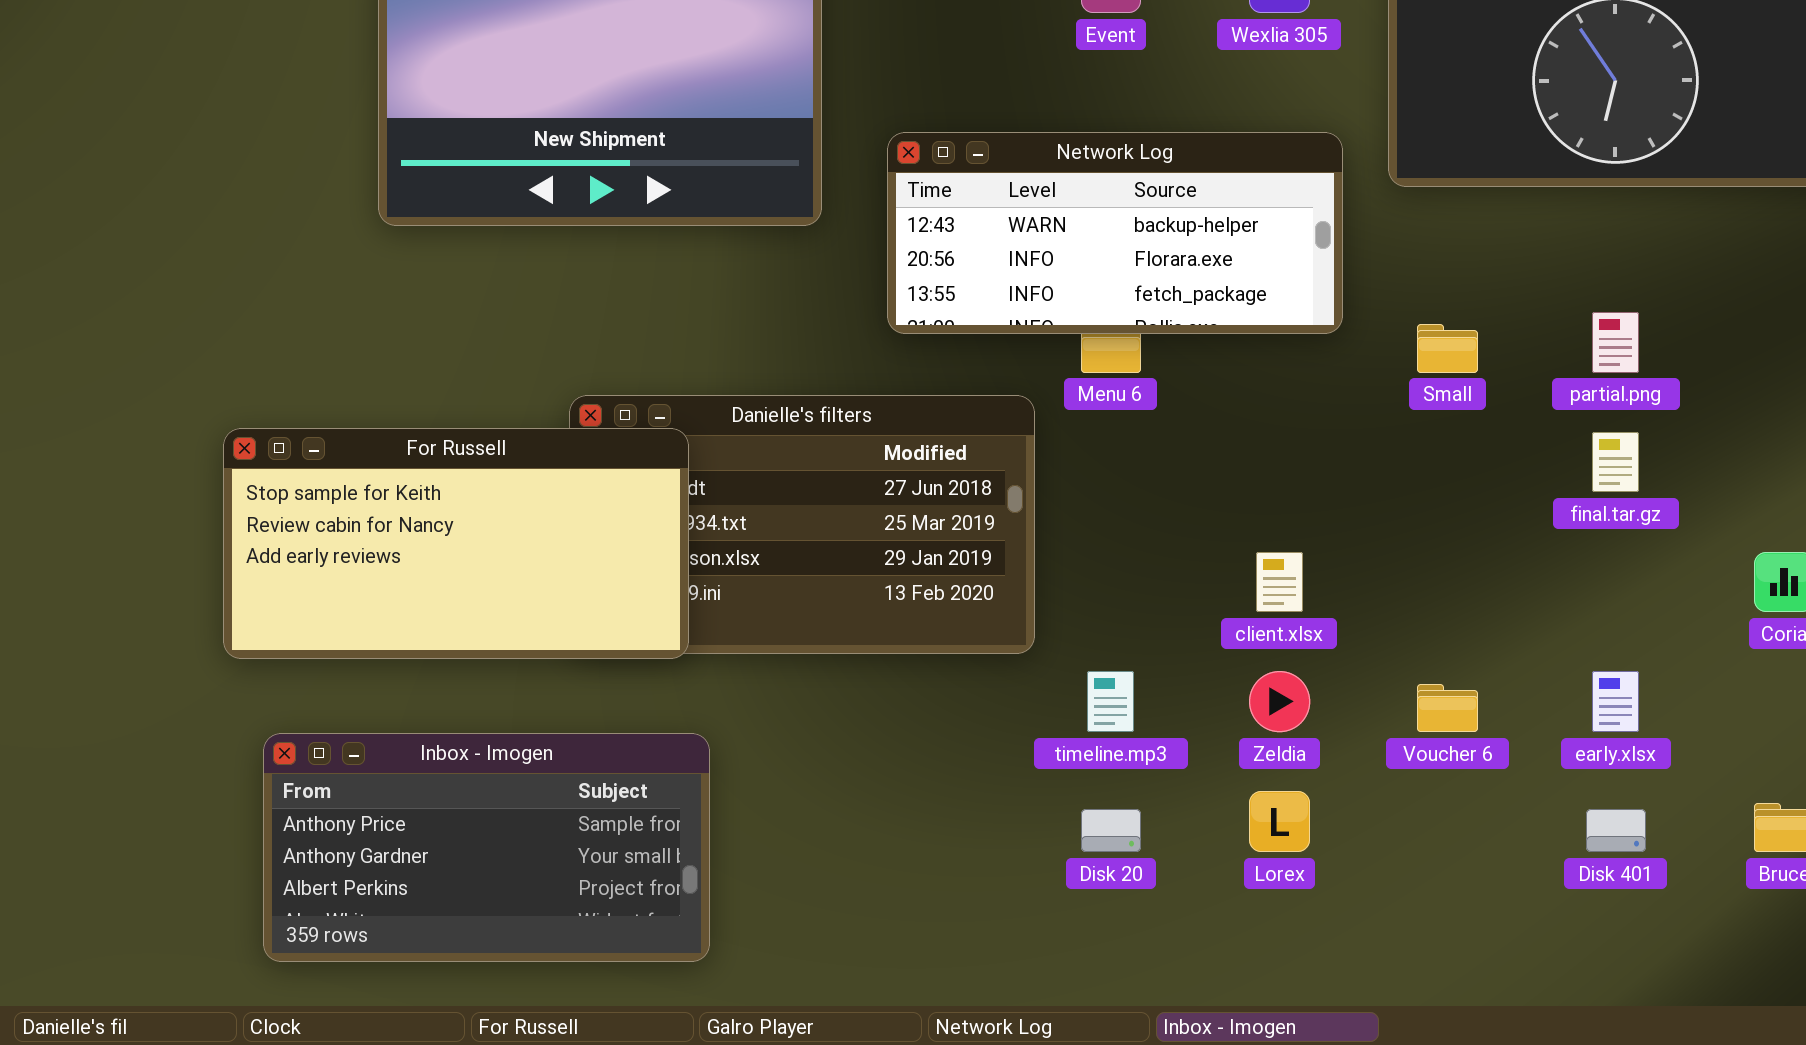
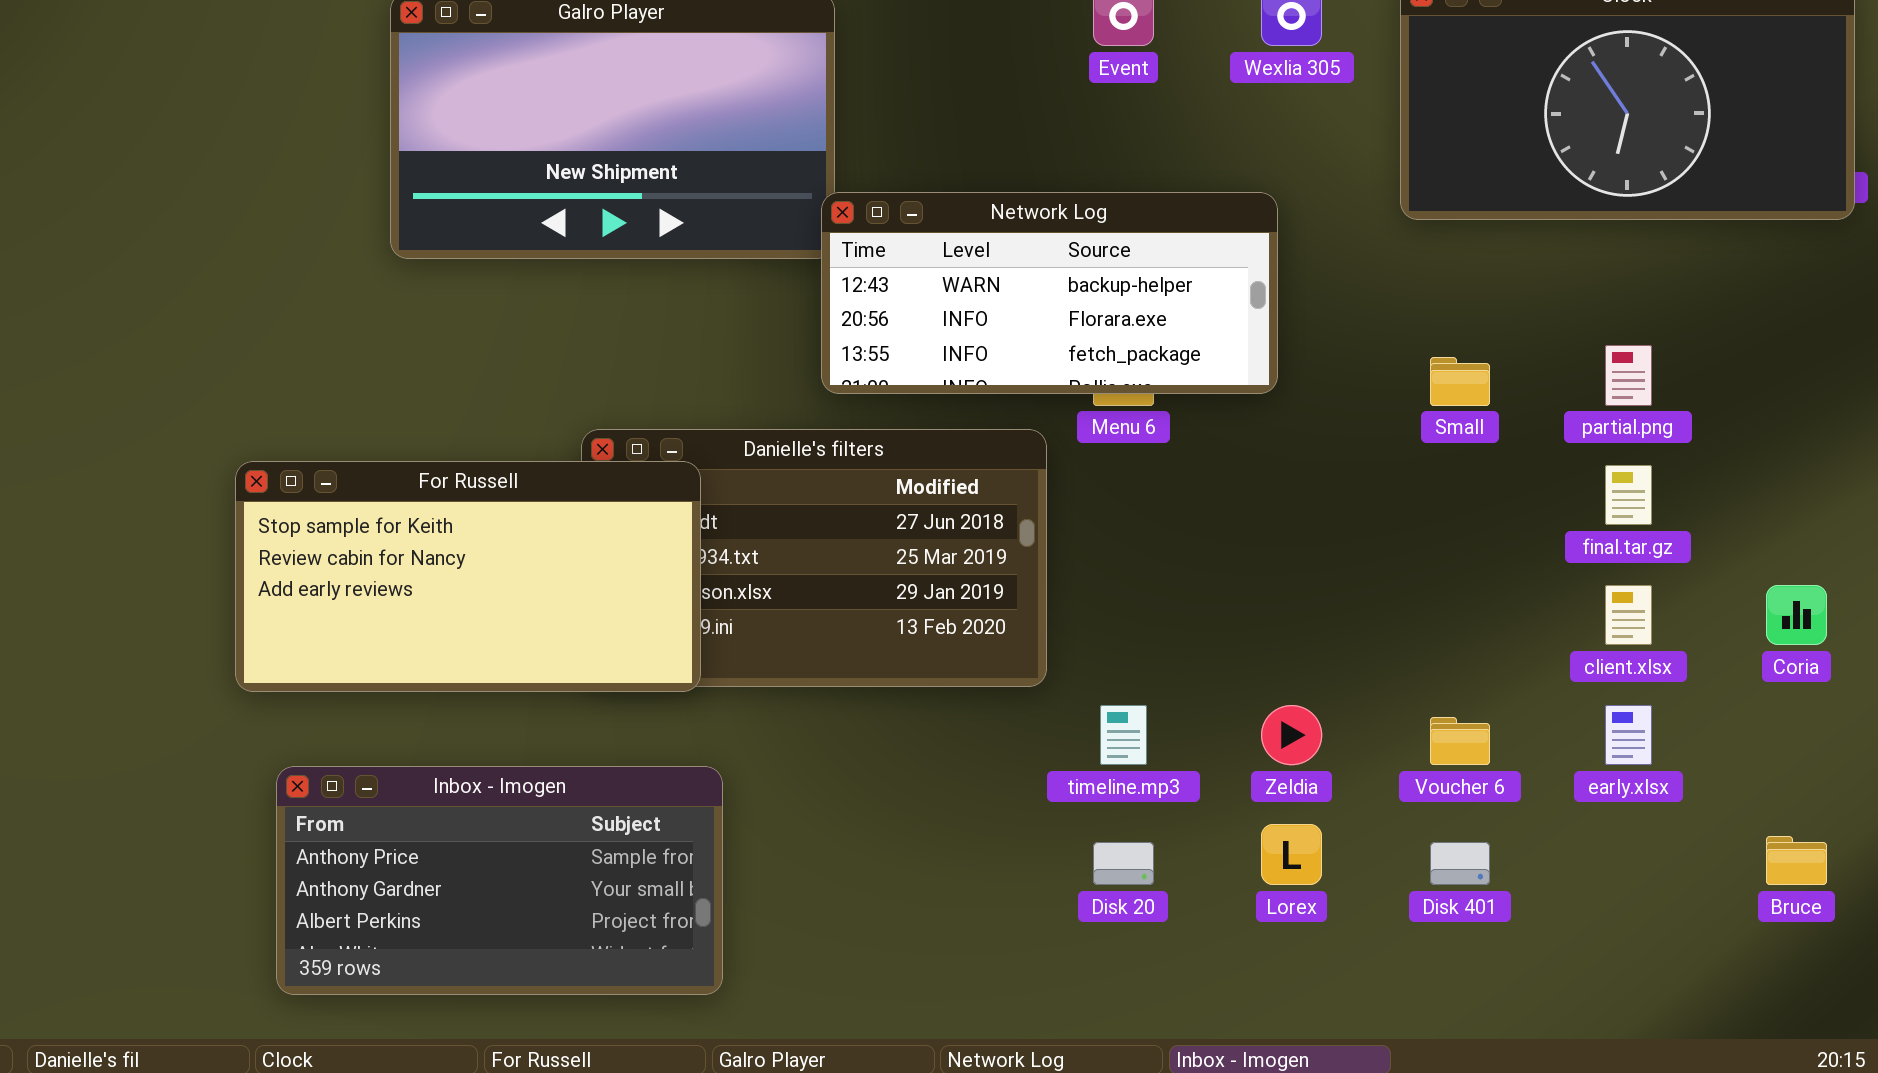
Network Log: [887,132,1343,334] -> [821,192,1278,394], moved
client.xlsx: [1256,552,1303,612] -> [1605,585,1652,645], moved
Disk 401: [1586,809,1646,852] -> [1430,842,1490,885], moved

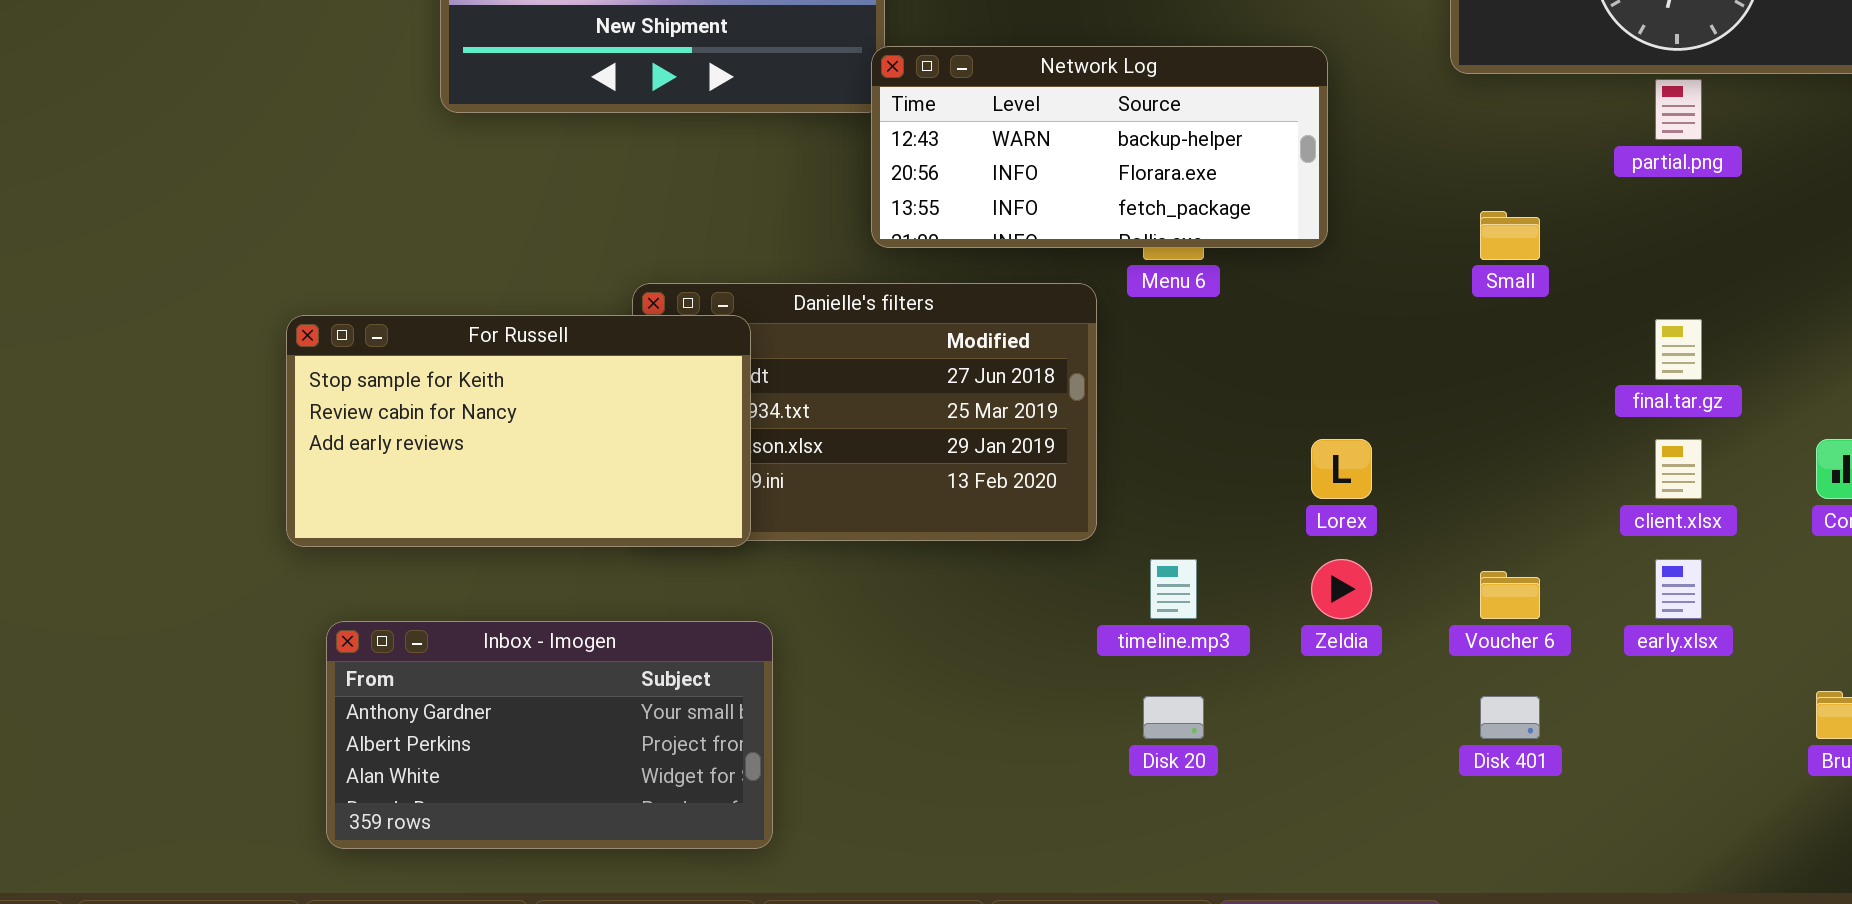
partial.png: [1605,345,1652,406] -> [1655,79,1702,140], moved
Inbox - Imogen: [276,766,723,995] -> [326,621,773,849], scrolled down 1 row
Lorex: [1261,824,1322,885] -> [1311,439,1372,499], moved

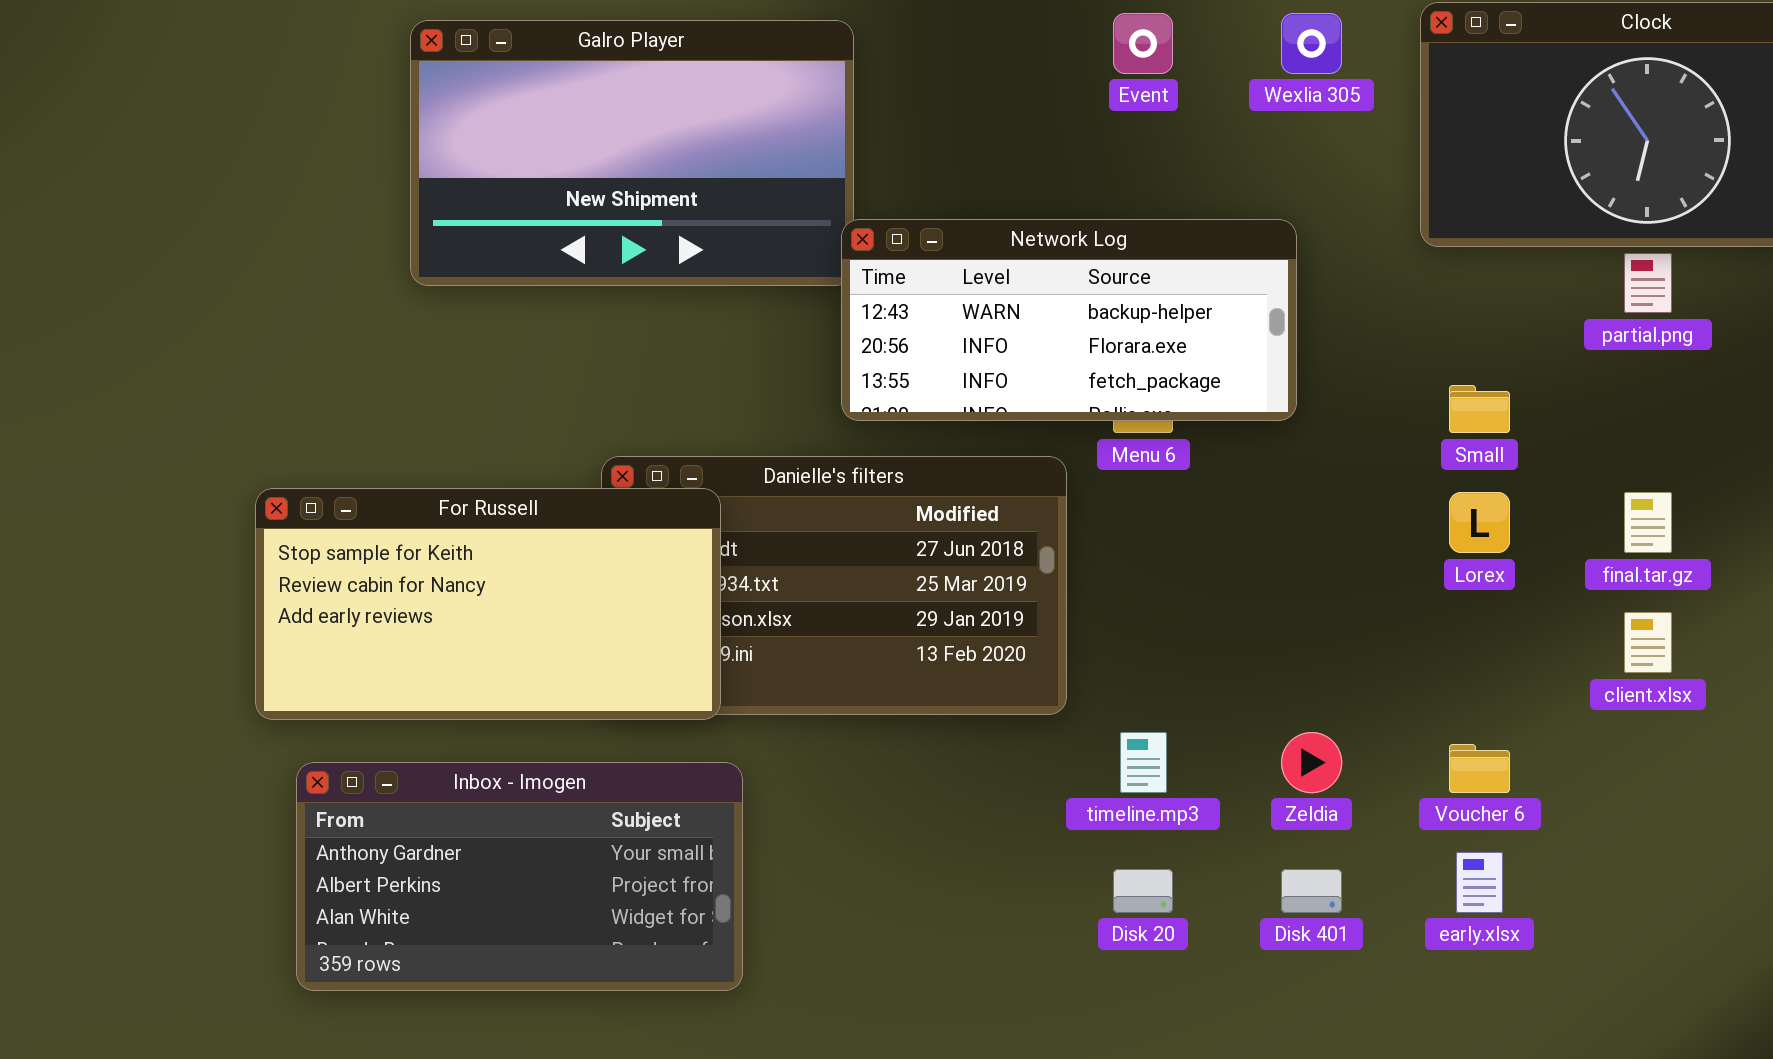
Lorex: [1311,439,1372,499] -> [1449,492,1510,553], moved
early.xlsx: [1655,559,1702,619] -> [1456,852,1503,913], moved
Inbox - Imogen: [326,621,773,849] -> [296,762,743,991], moved
Disk 401: [1480,696,1540,739] -> [1281,869,1342,913], moved

